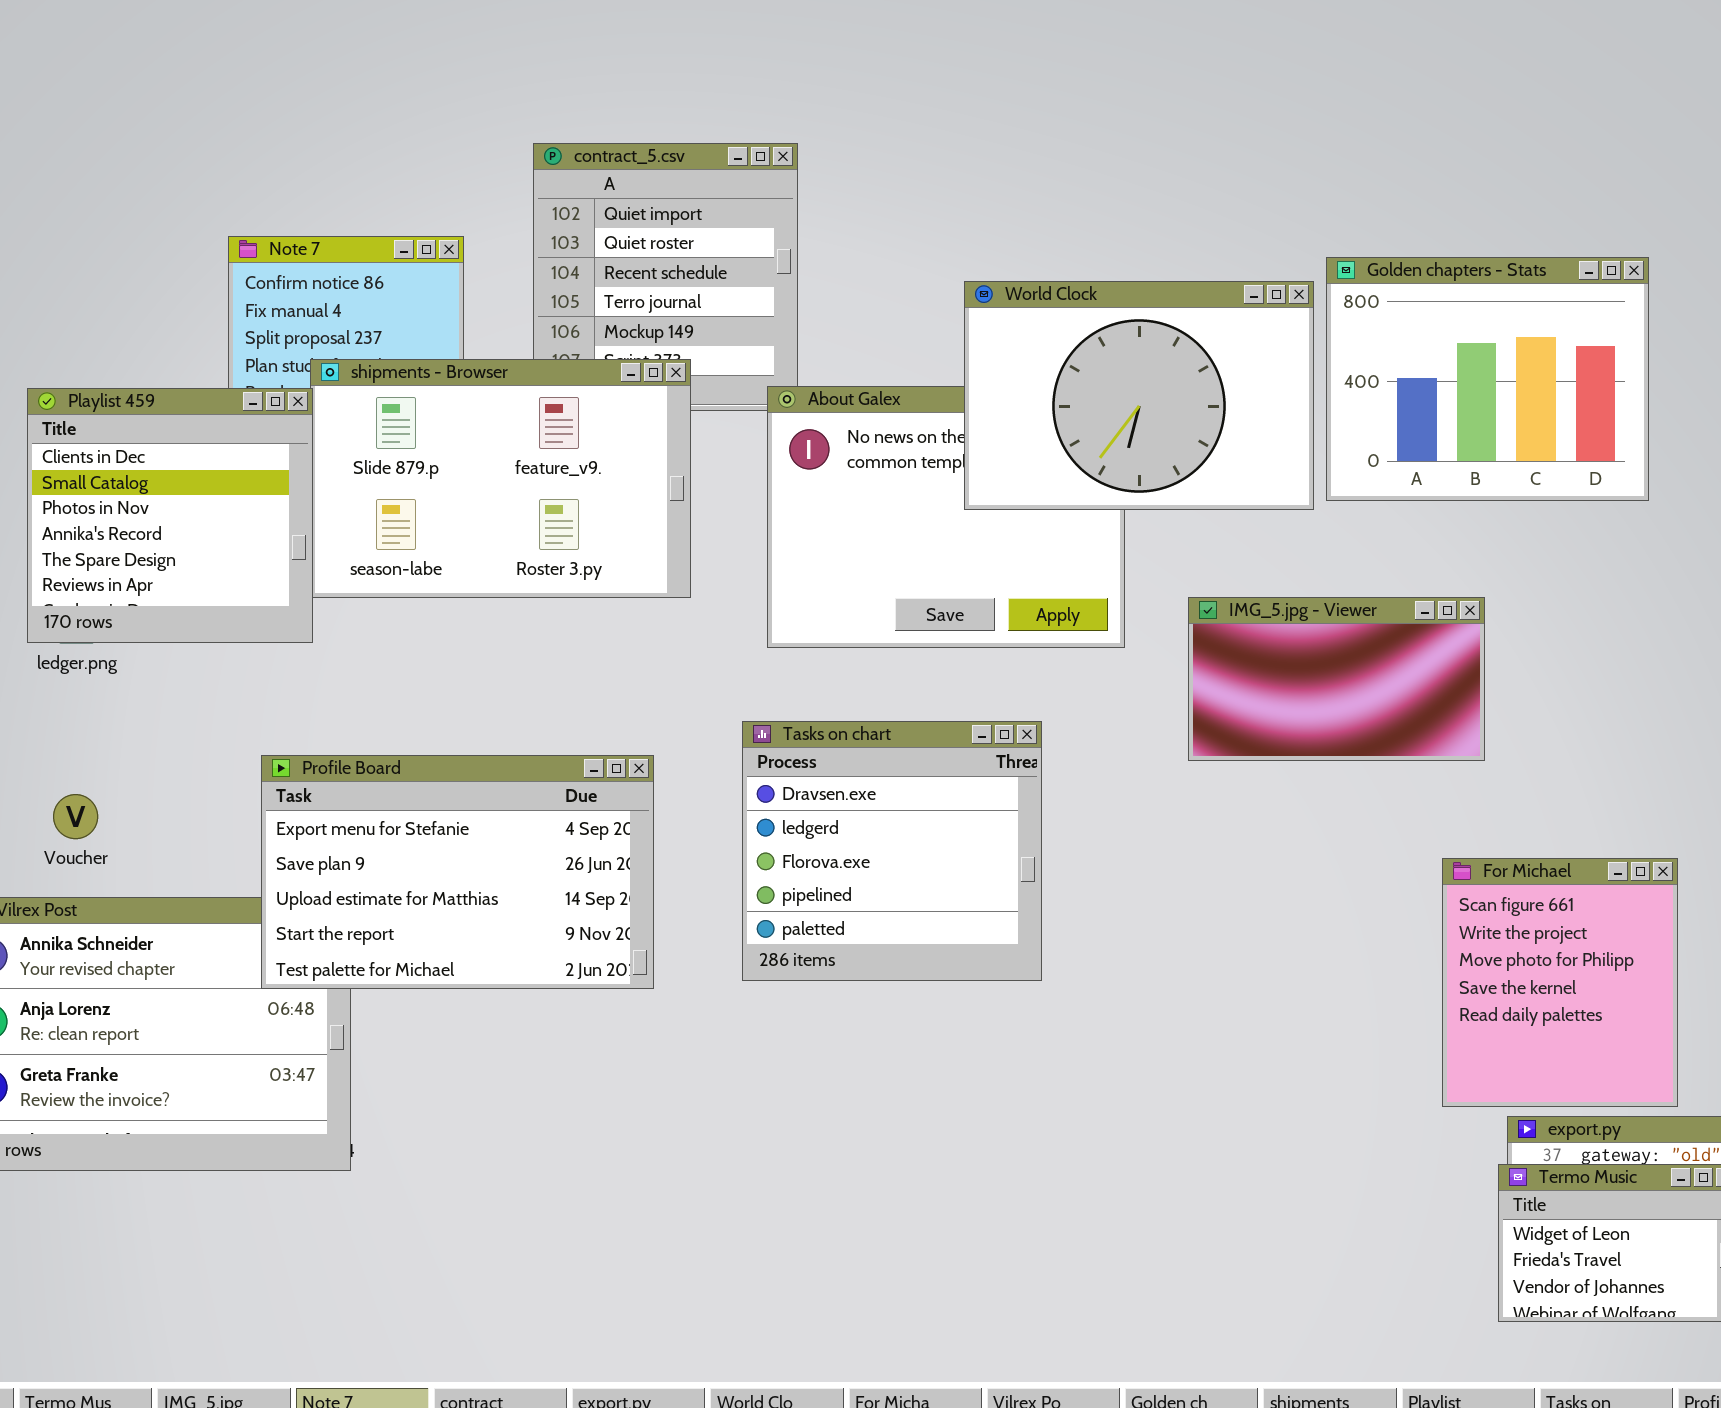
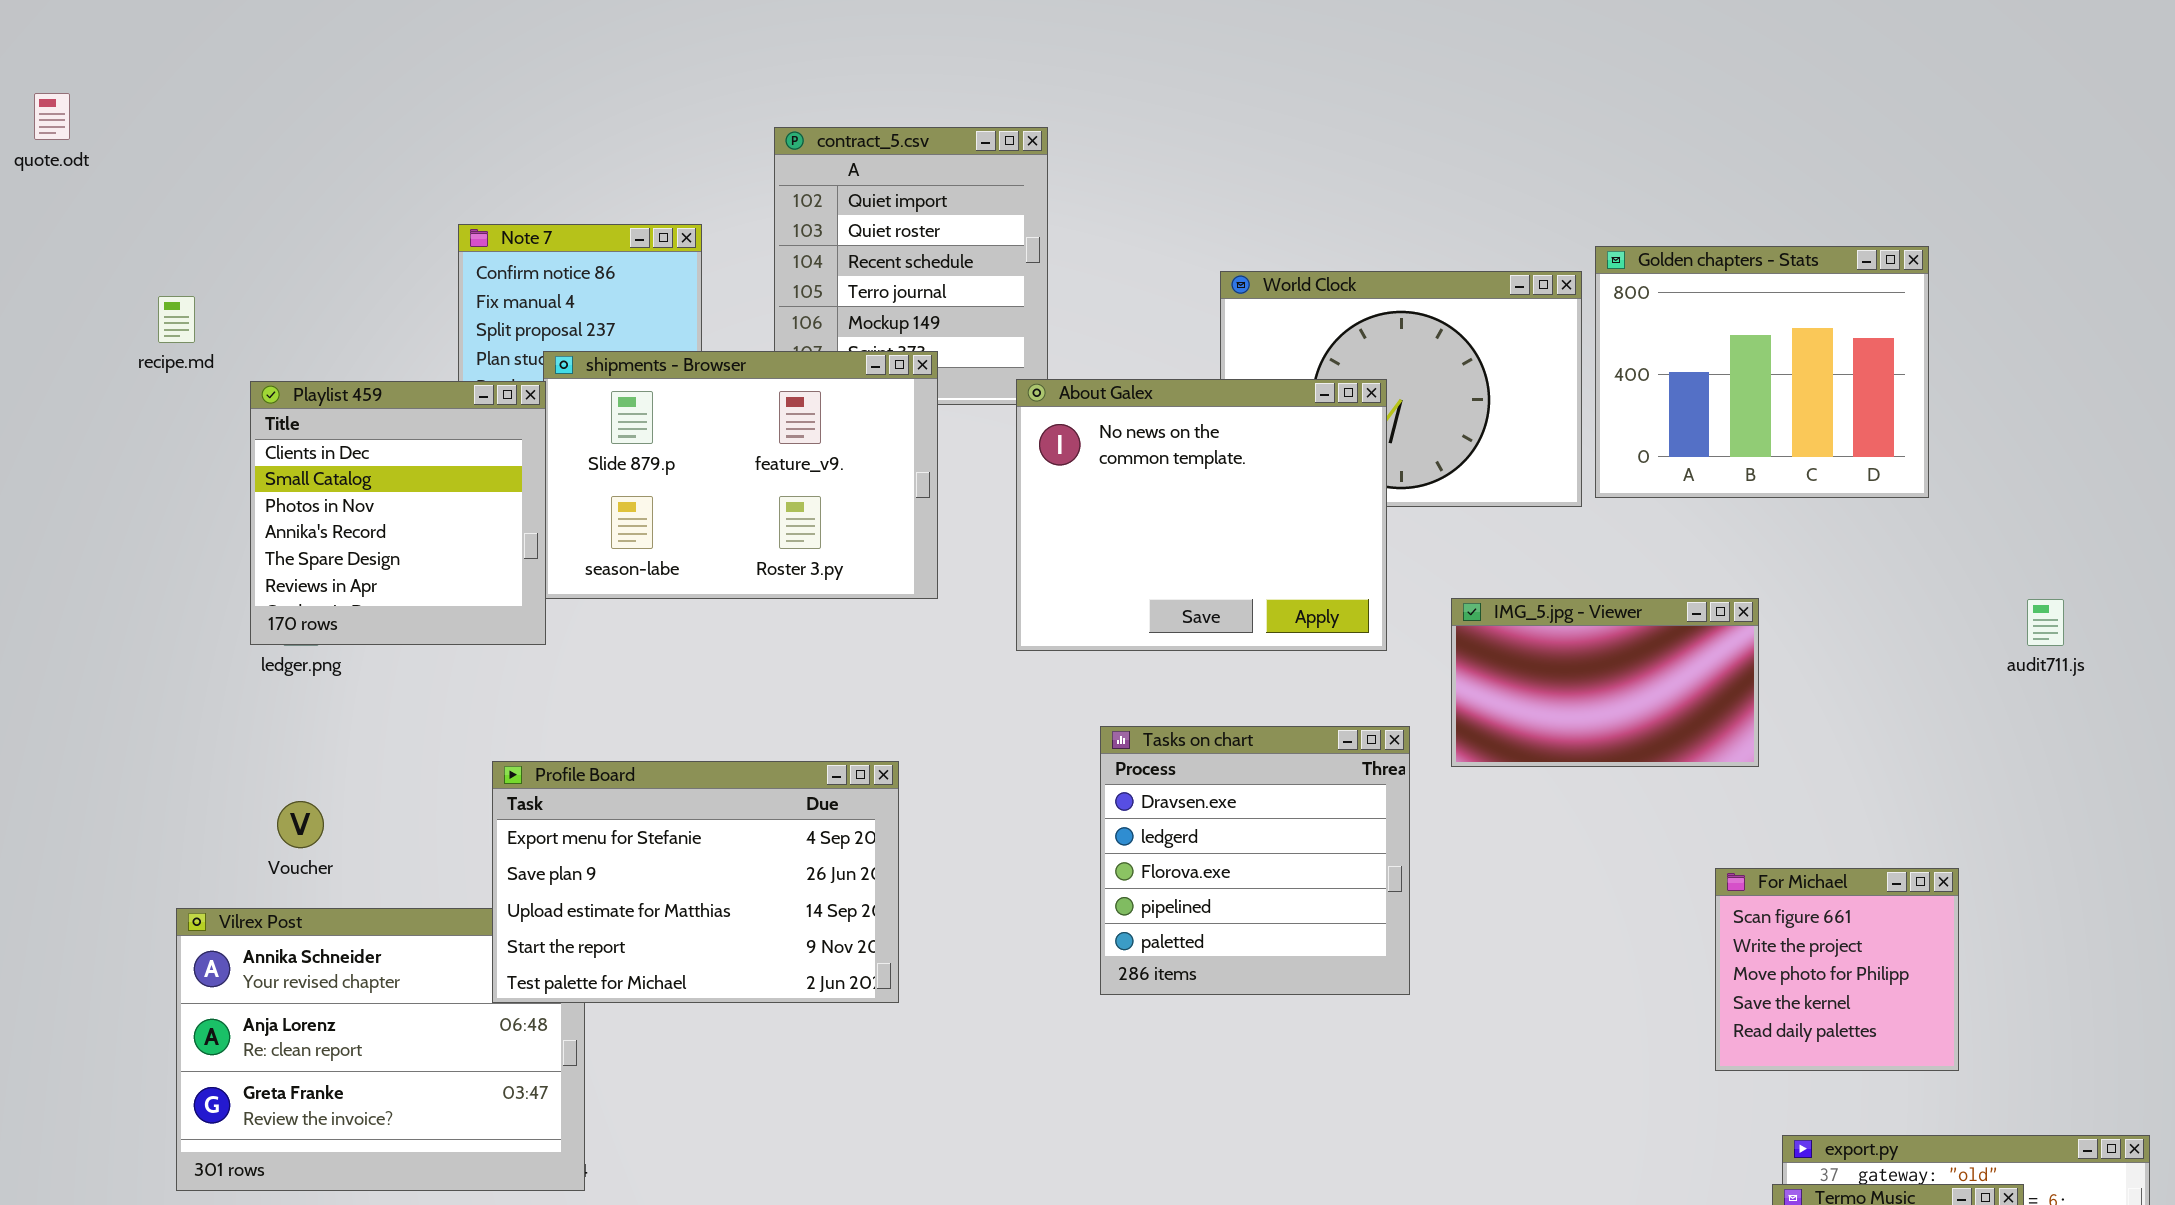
About Galex: [767,386,1125,648] -> [1016,379,1387,651], raised
Tasks on chart: [742,721,1042,981] -> [1100,726,1410,995], moved
For Michael: [1442,858,1678,1107] -> [1715,868,1959,1071], resized

